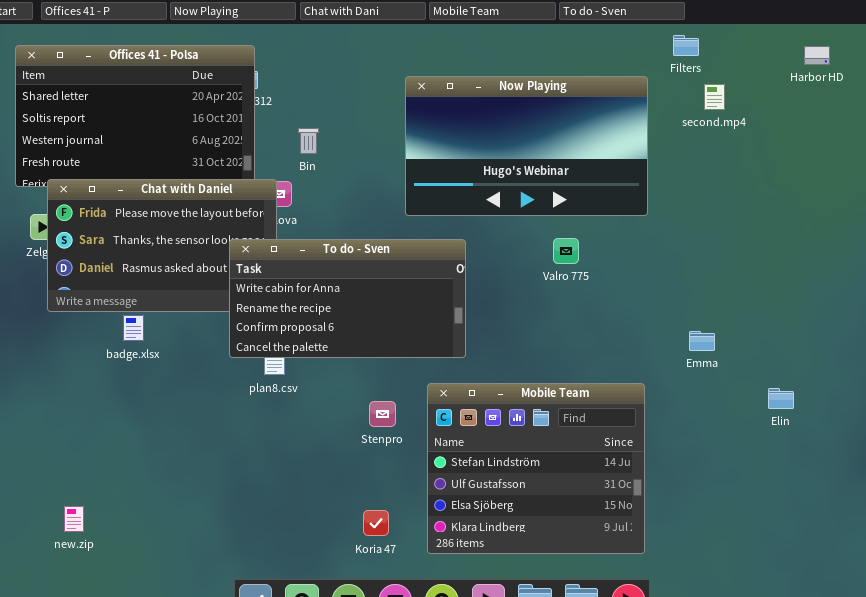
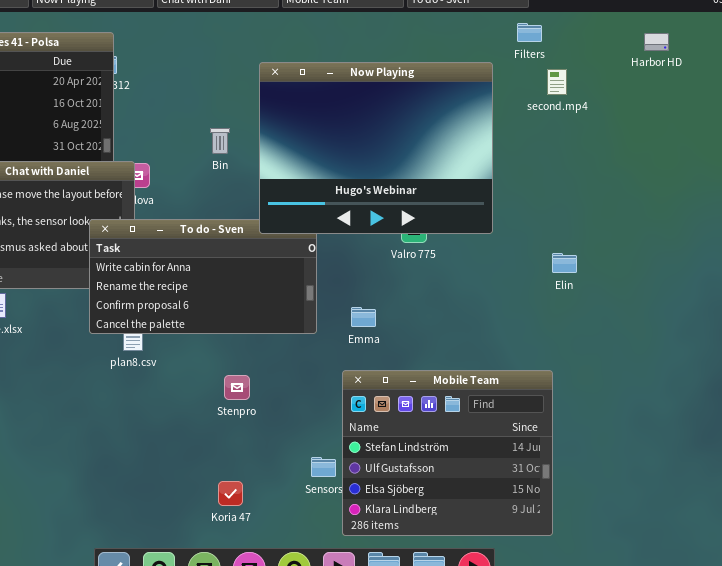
Now Playing: [405,76,648,216] -> [259,62,493,234], resized
Bin: [298,128,319,154] -> [210,128,230,154], moved
Emma: [689,331,715,351] -> [351,307,376,327], moved
Mobile Team: [427,383,645,554] -> [342,370,553,536], moved
Elin: [768,388,794,409] -> [552,253,577,273], moved

